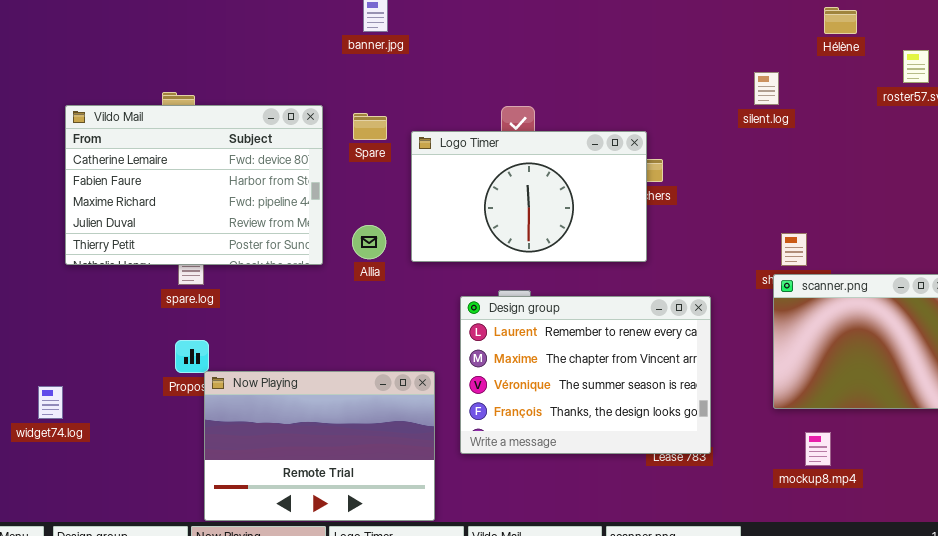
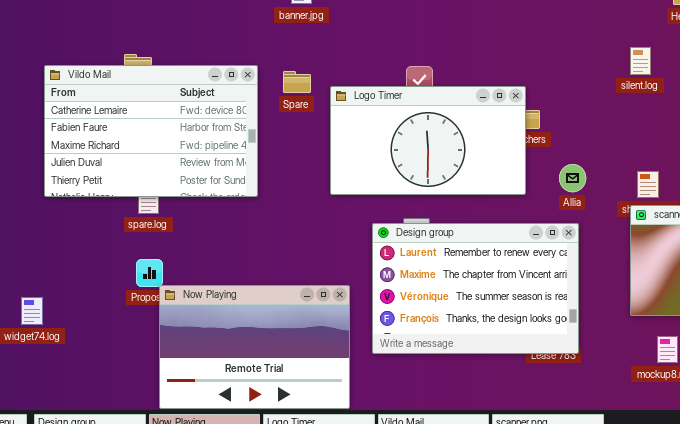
silent.log: [754,72,779,105] -> [630,47,651,75], moved
Allia: [352,225,386,259] -> [559,164,586,192], moved

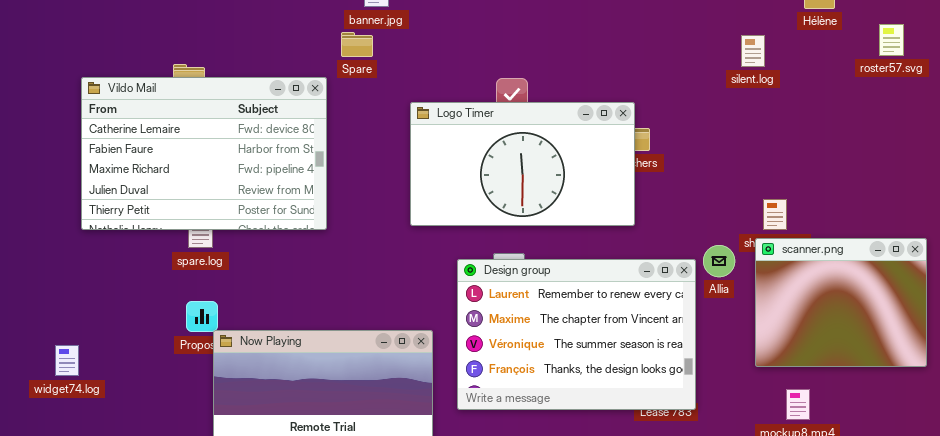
silent.log: [630,47,651,75] -> [741,35,765,67], moved
Spare: [283,71,311,93] -> [341,32,373,57], moved
Allia: [559,164,586,192] -> [703,245,735,277], moved

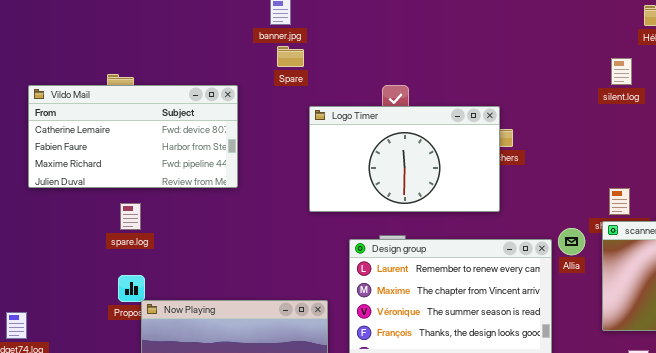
Spare: [341,32,373,57] -> [277,46,304,67], moved
silent.log: [741,35,765,67] -> [611,58,632,85], moved
Vildo Mail: [81,77,327,230] -> [28,85,238,188], resized

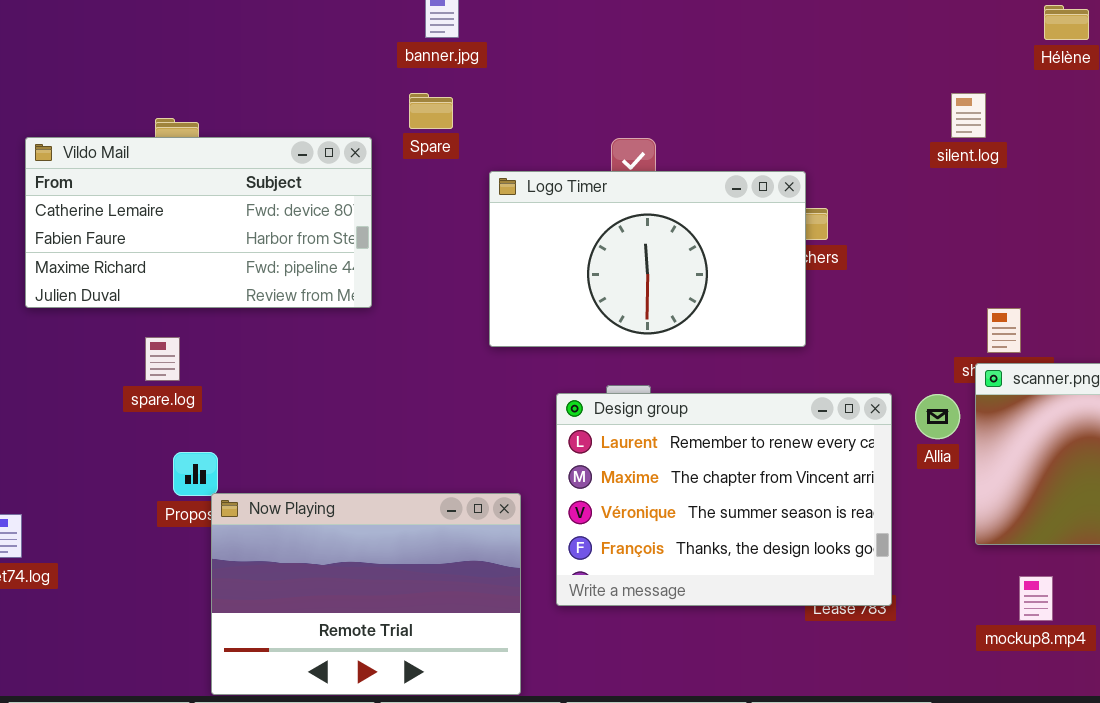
Spare: [277,46,304,67] -> [409,93,453,129], moved
silent.log: [611,58,632,85] -> [951,93,986,138], moved
spare.log: [120,203,141,230] -> [145,337,180,381], moved
Allia: [558,228,585,255] -> [915,394,960,439], moved

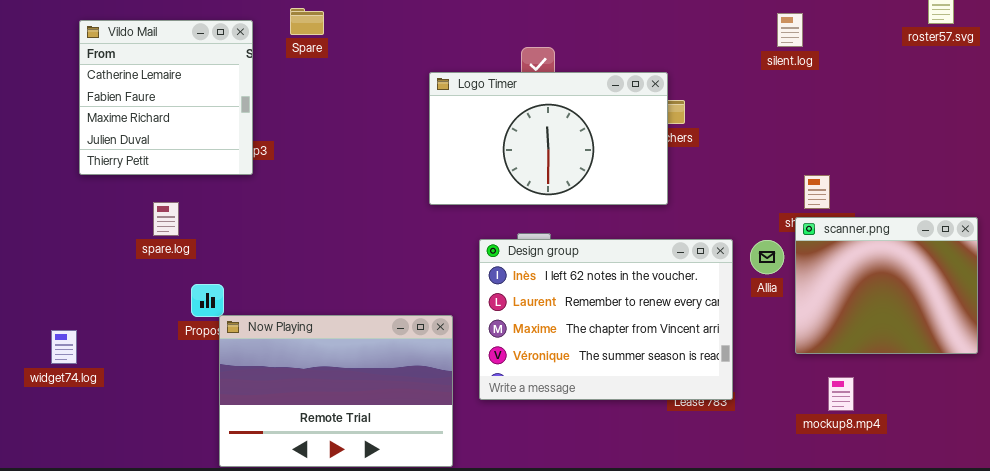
Spare: [409,93,453,129] -> [290,8,324,35], moved
Vildo Mail: [25,137,372,308] -> [79,20,253,175], resized
spare.log: [145,337,180,381] -> [153,202,179,236], moved
Design group: [556,393,892,606] -> [479,239,733,400], scrolled up 1 row

